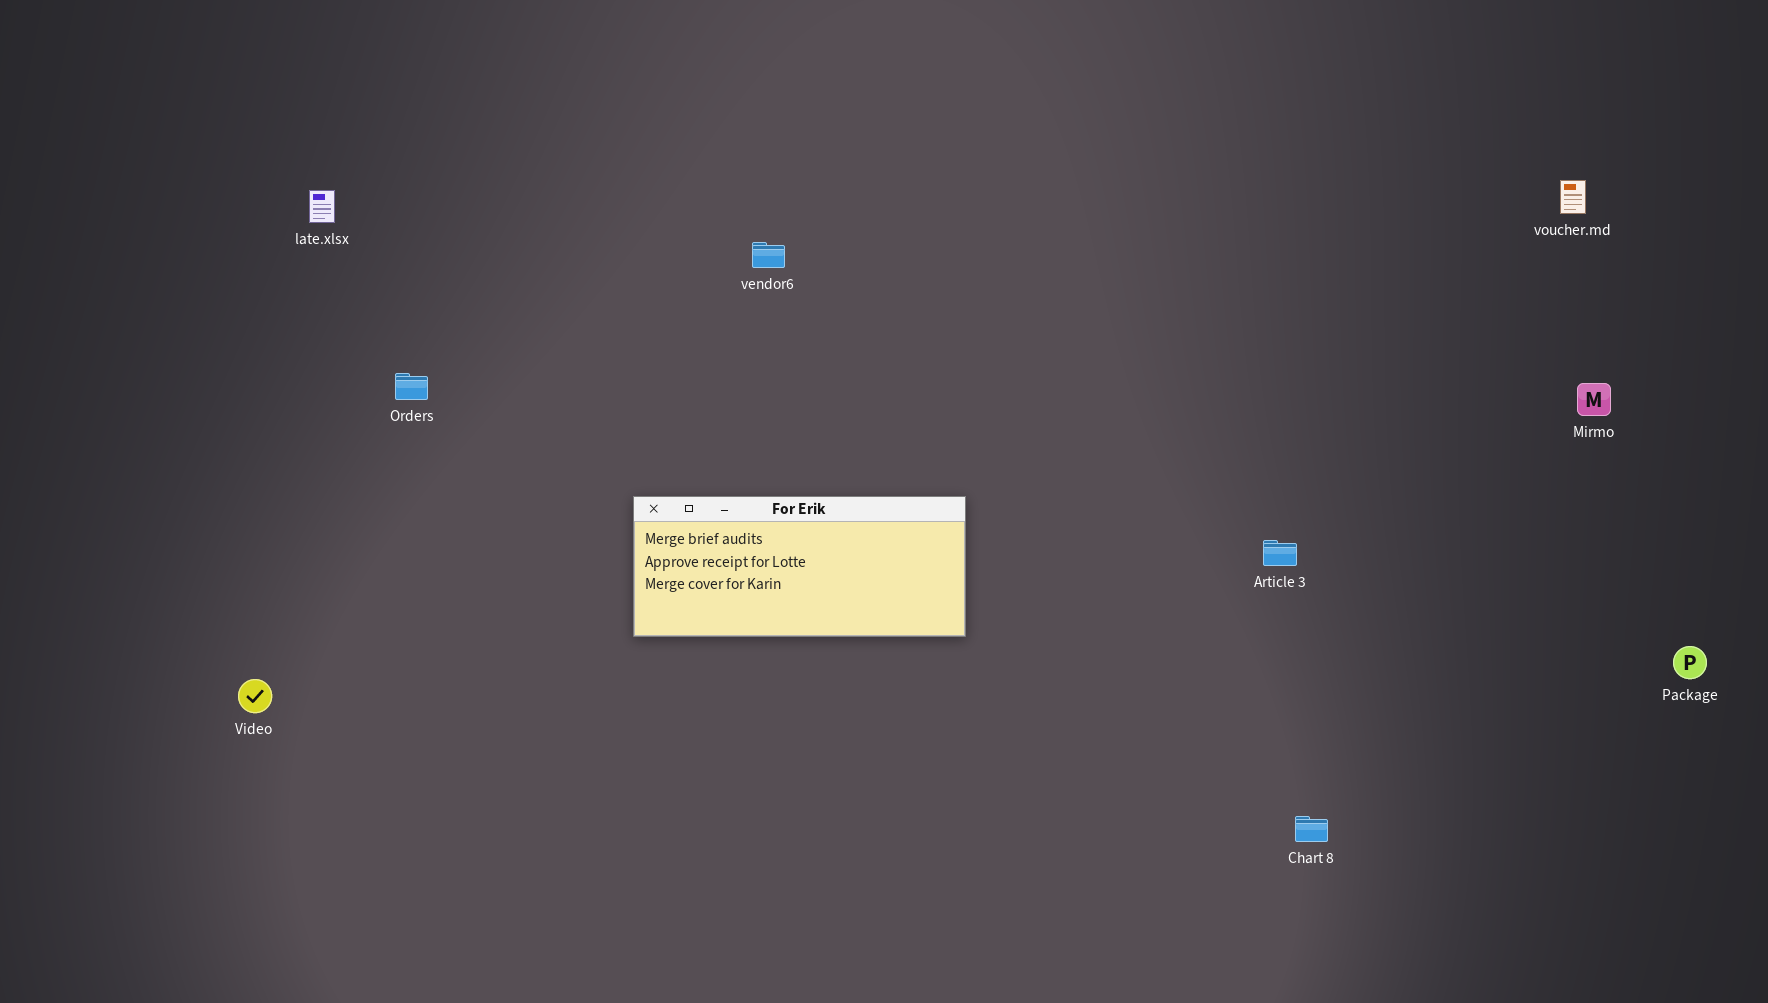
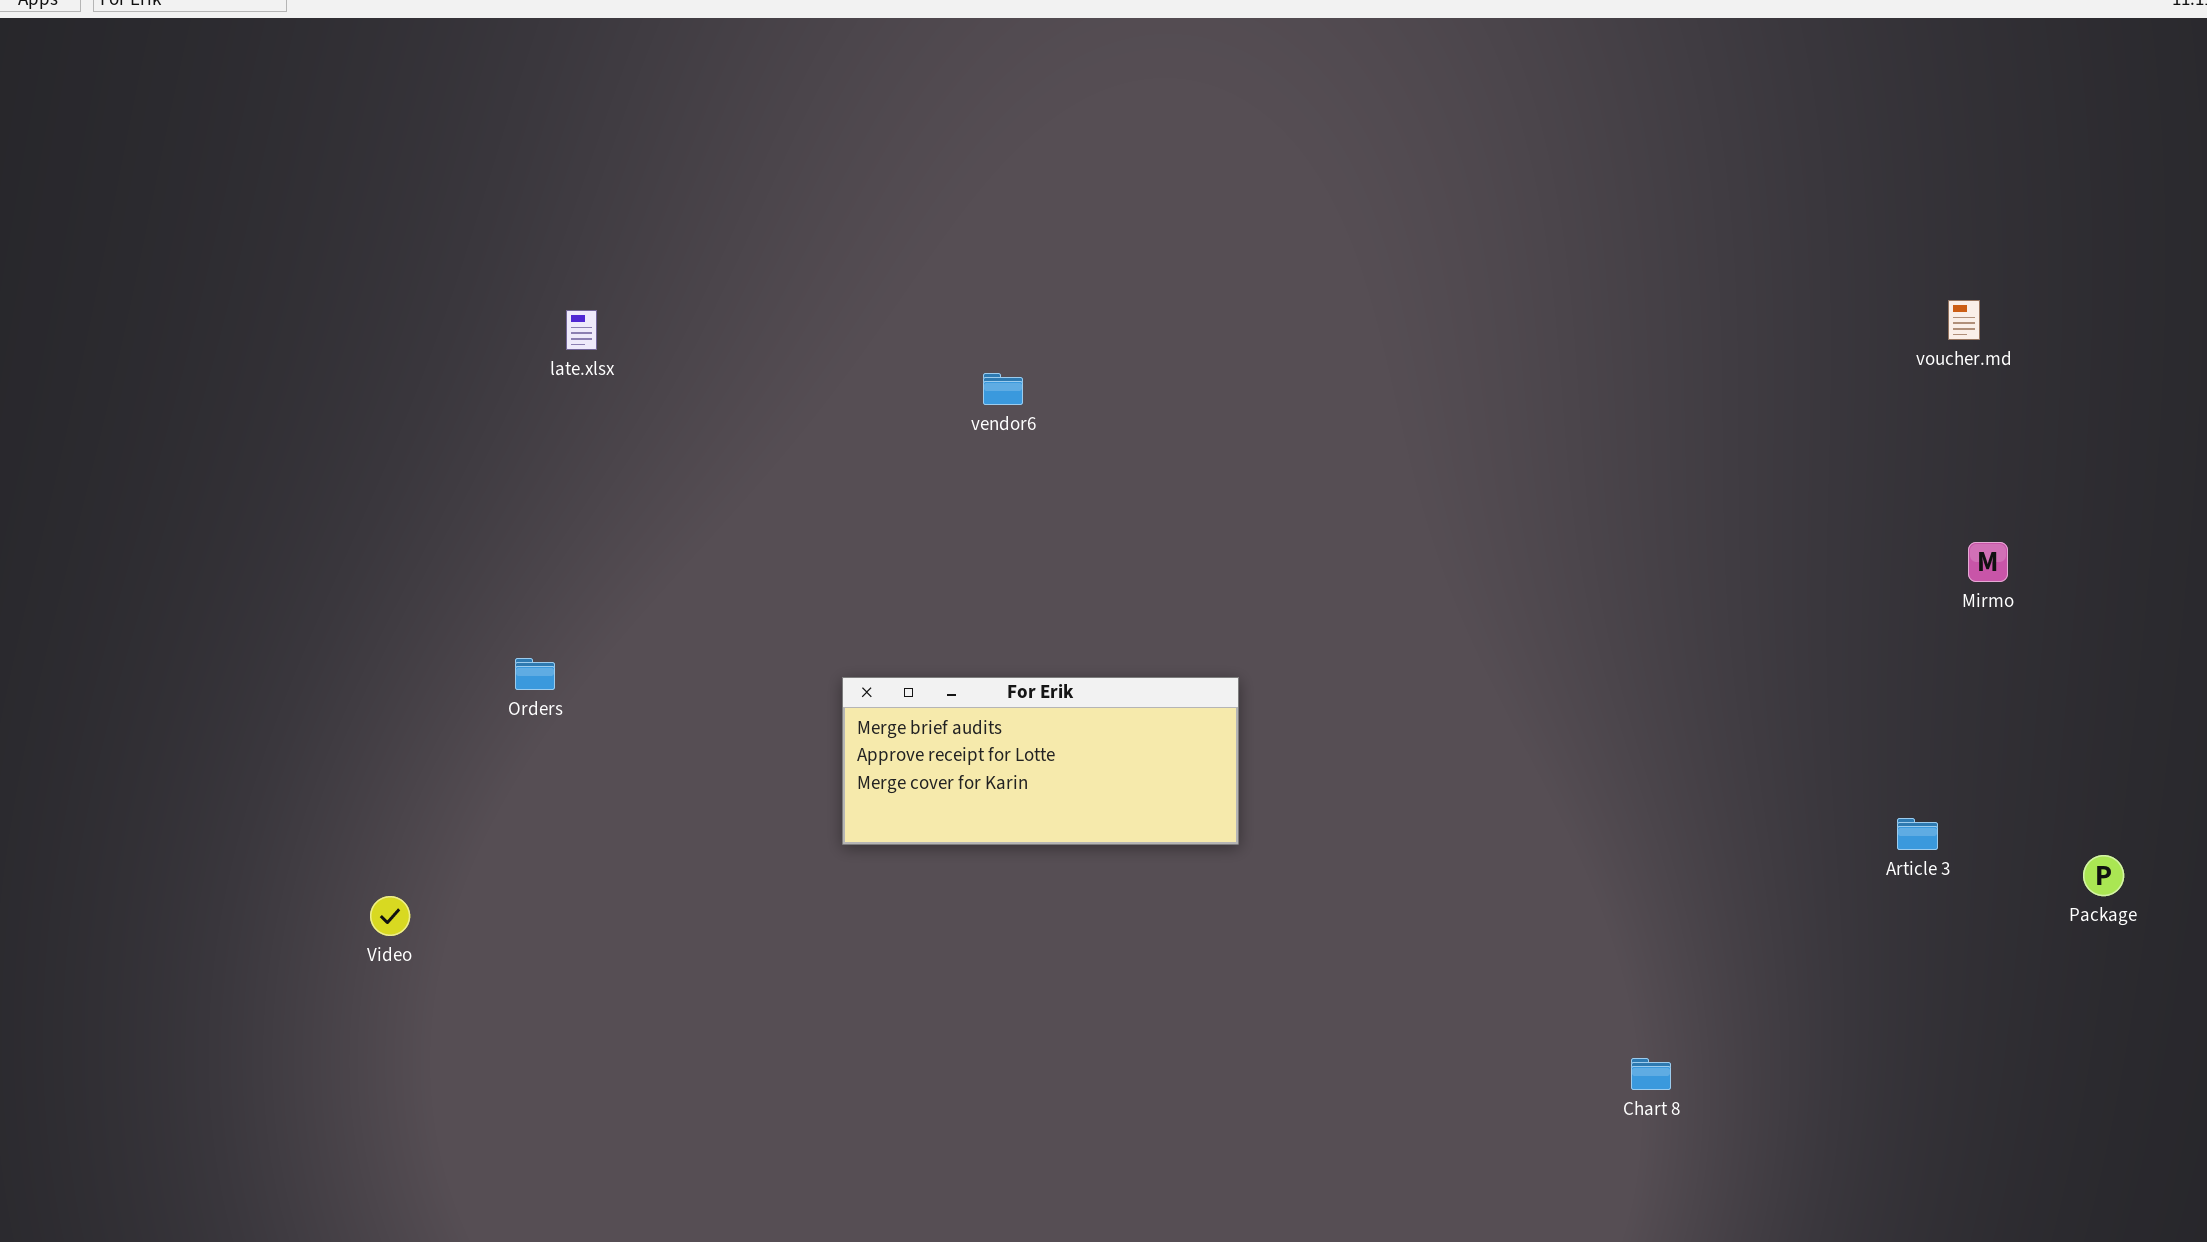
late.xlsx: [309,190,335,223] -> [566,310,597,350], moved
Orders: [395,373,428,400] -> [515,658,555,690], moved
Article 3: [1263,540,1297,566] -> [1897,818,1938,850], moved

